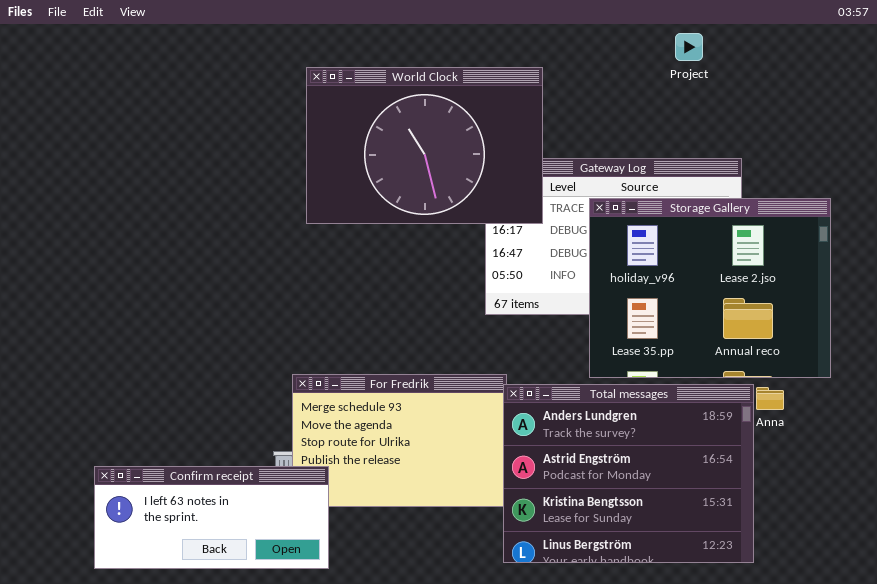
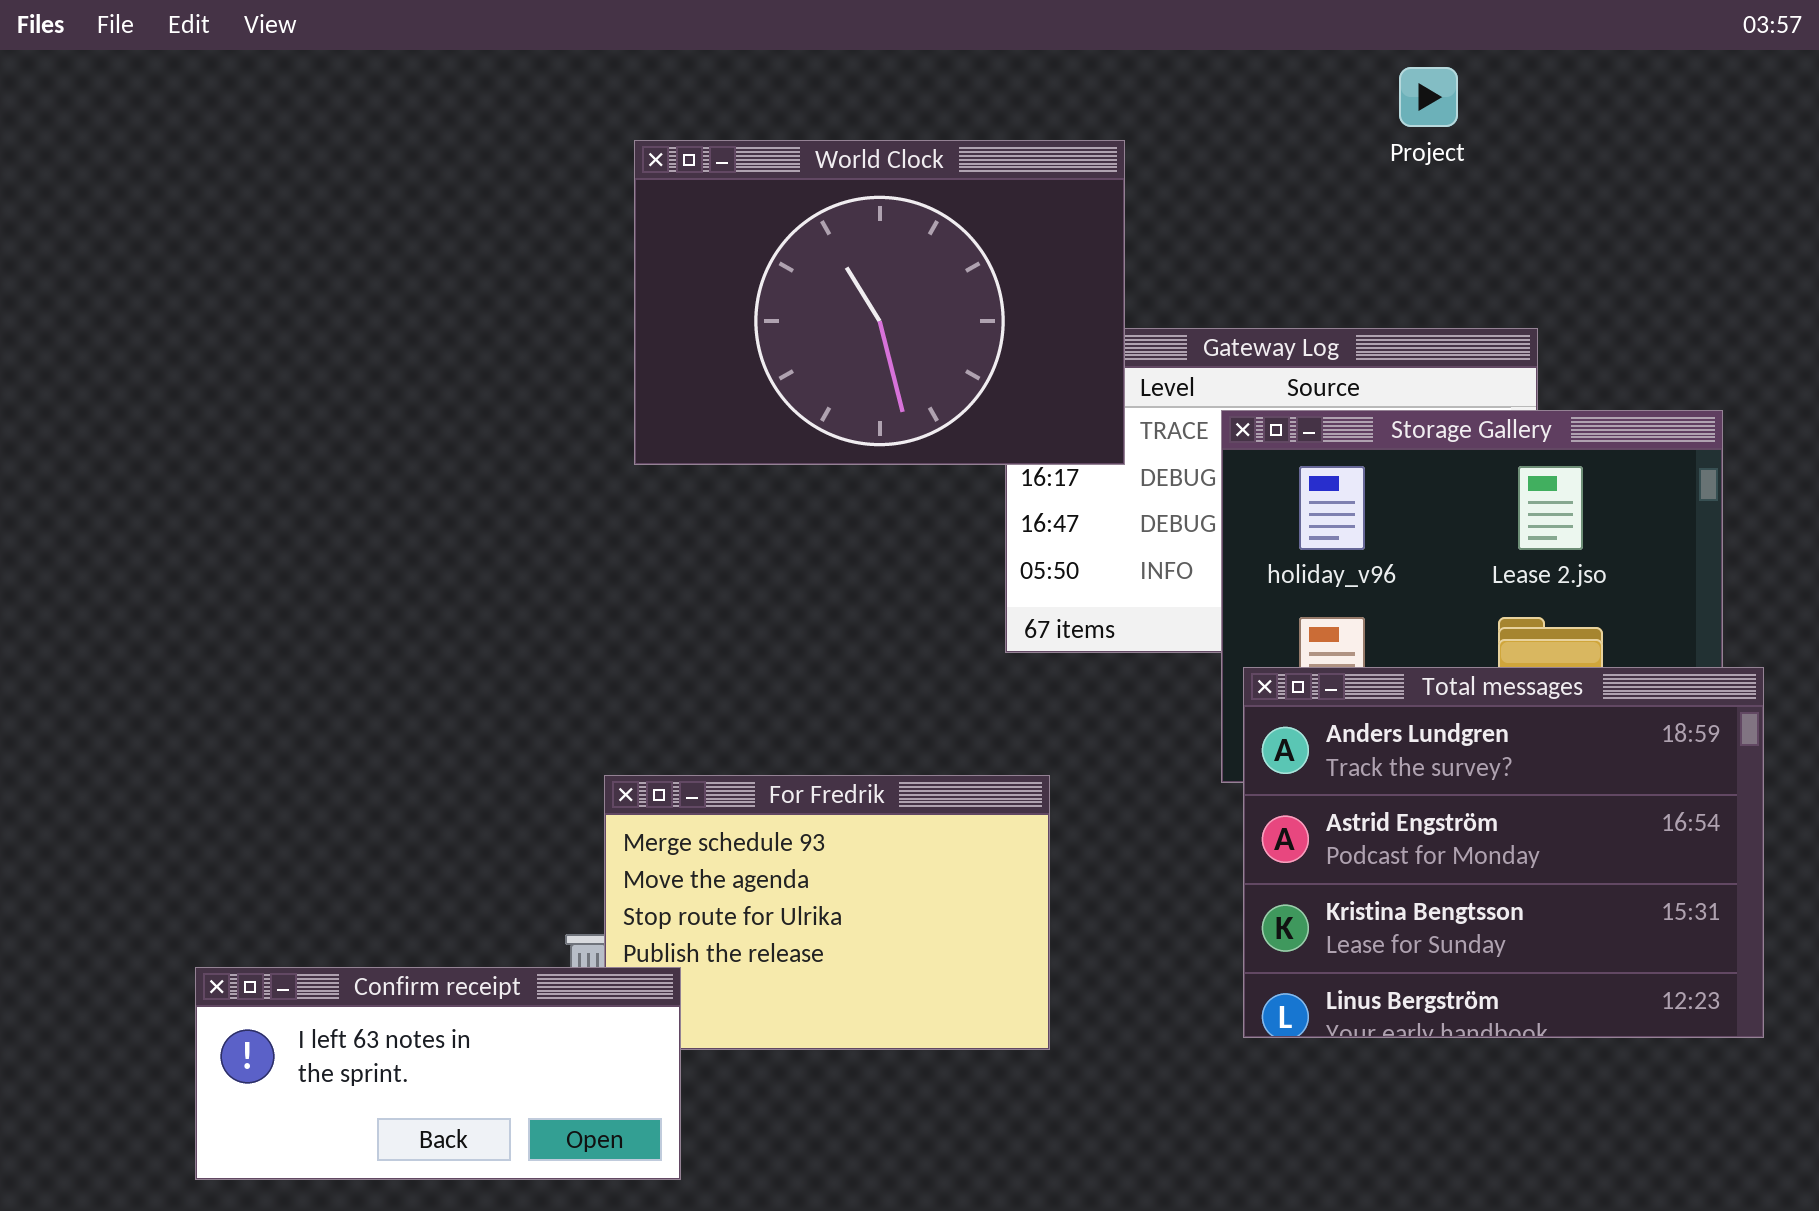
Total messages: [503,384,754,563] -> [1243,667,1764,1038], moved

